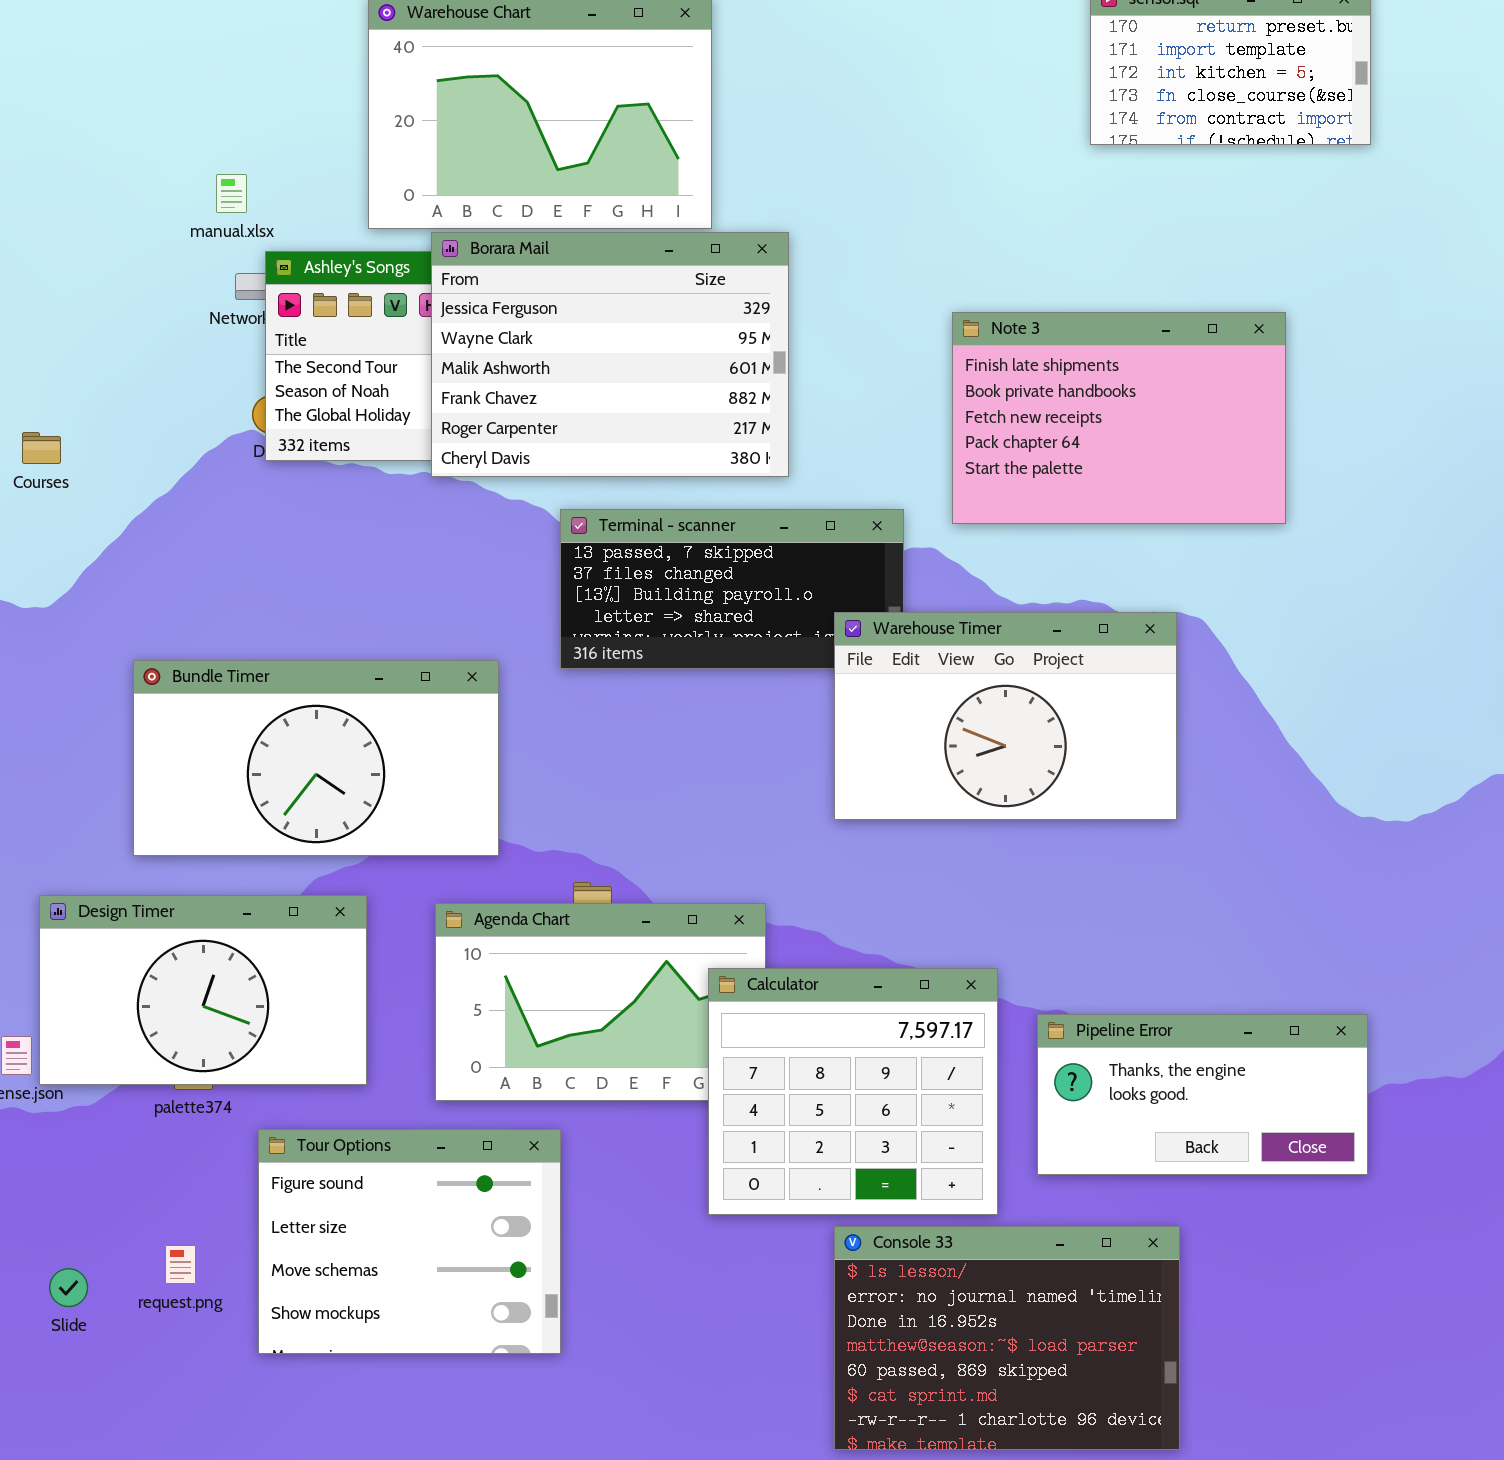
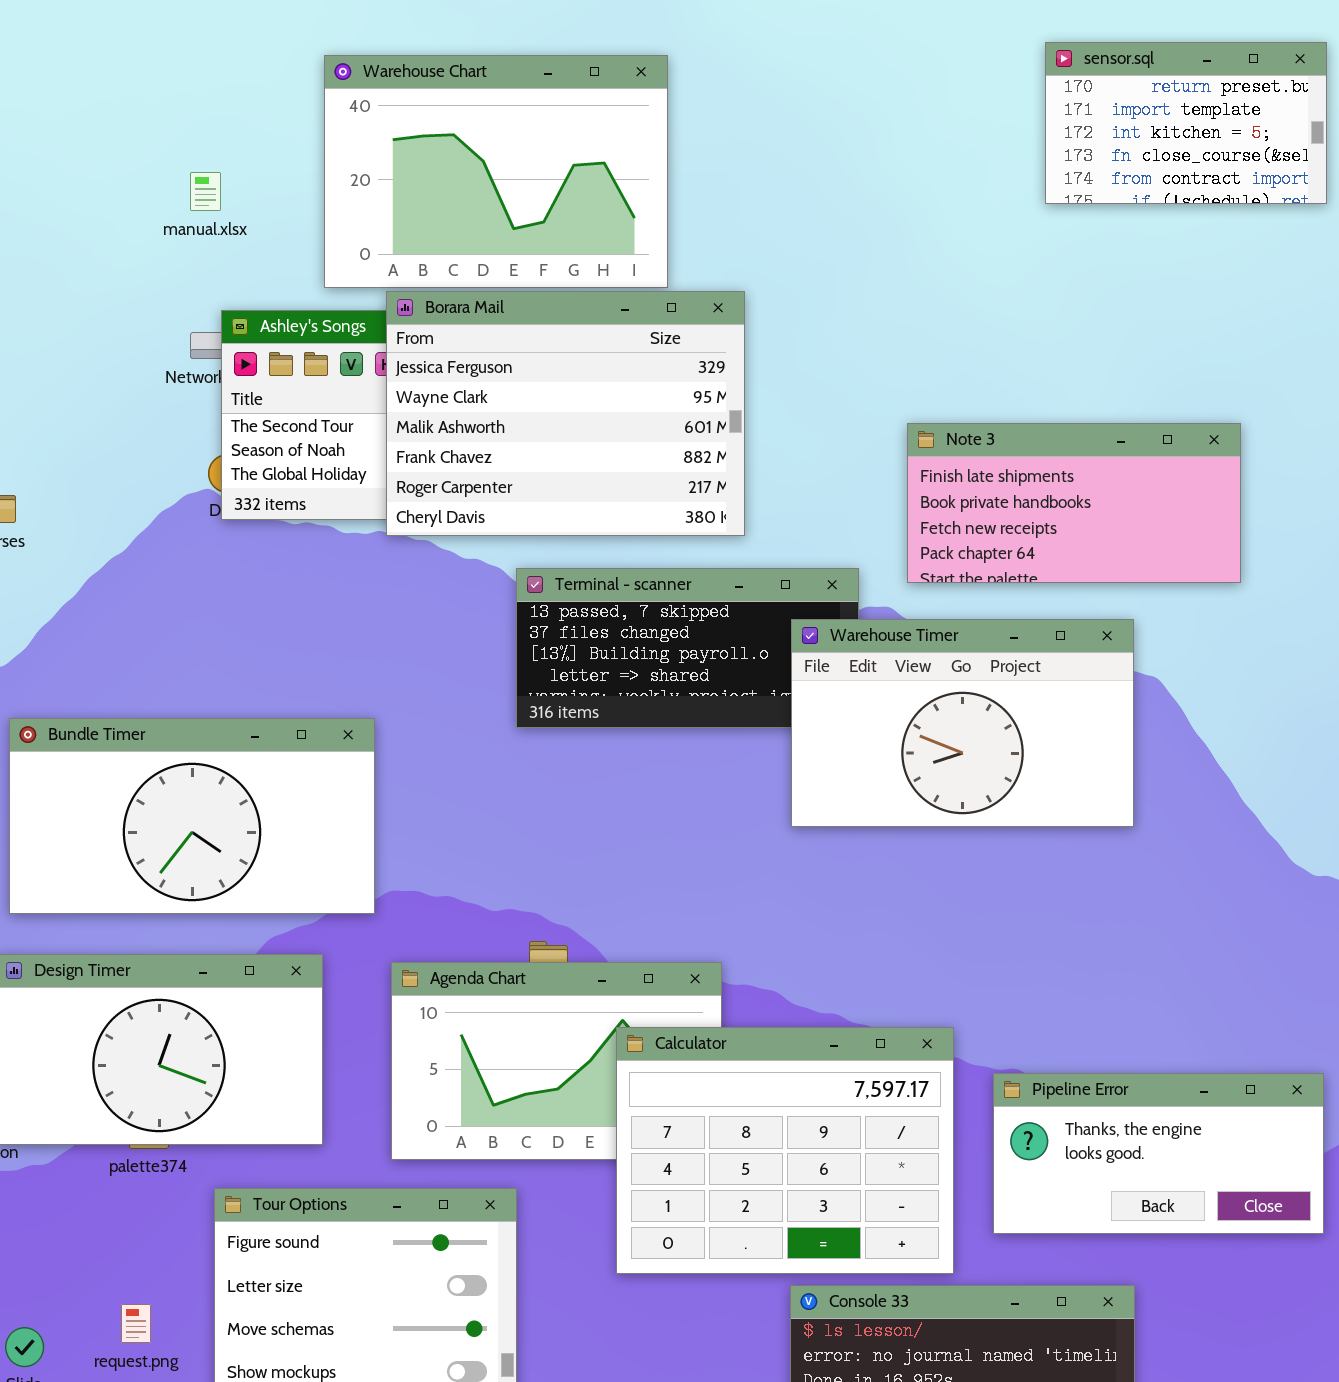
manual.xlsx: [216,174,247,213] -> [190,172,221,211], moved
Note 3: [952,312,1286,524] -> [907,423,1241,583], resized
Warehouse Timer: [834,612,1177,820] -> [791,619,1134,827], moved
Bundle Timer: [133,660,499,856] -> [9,718,375,914], moved
Calculator: [708,968,998,1215] -> [616,1027,954,1274], resized

